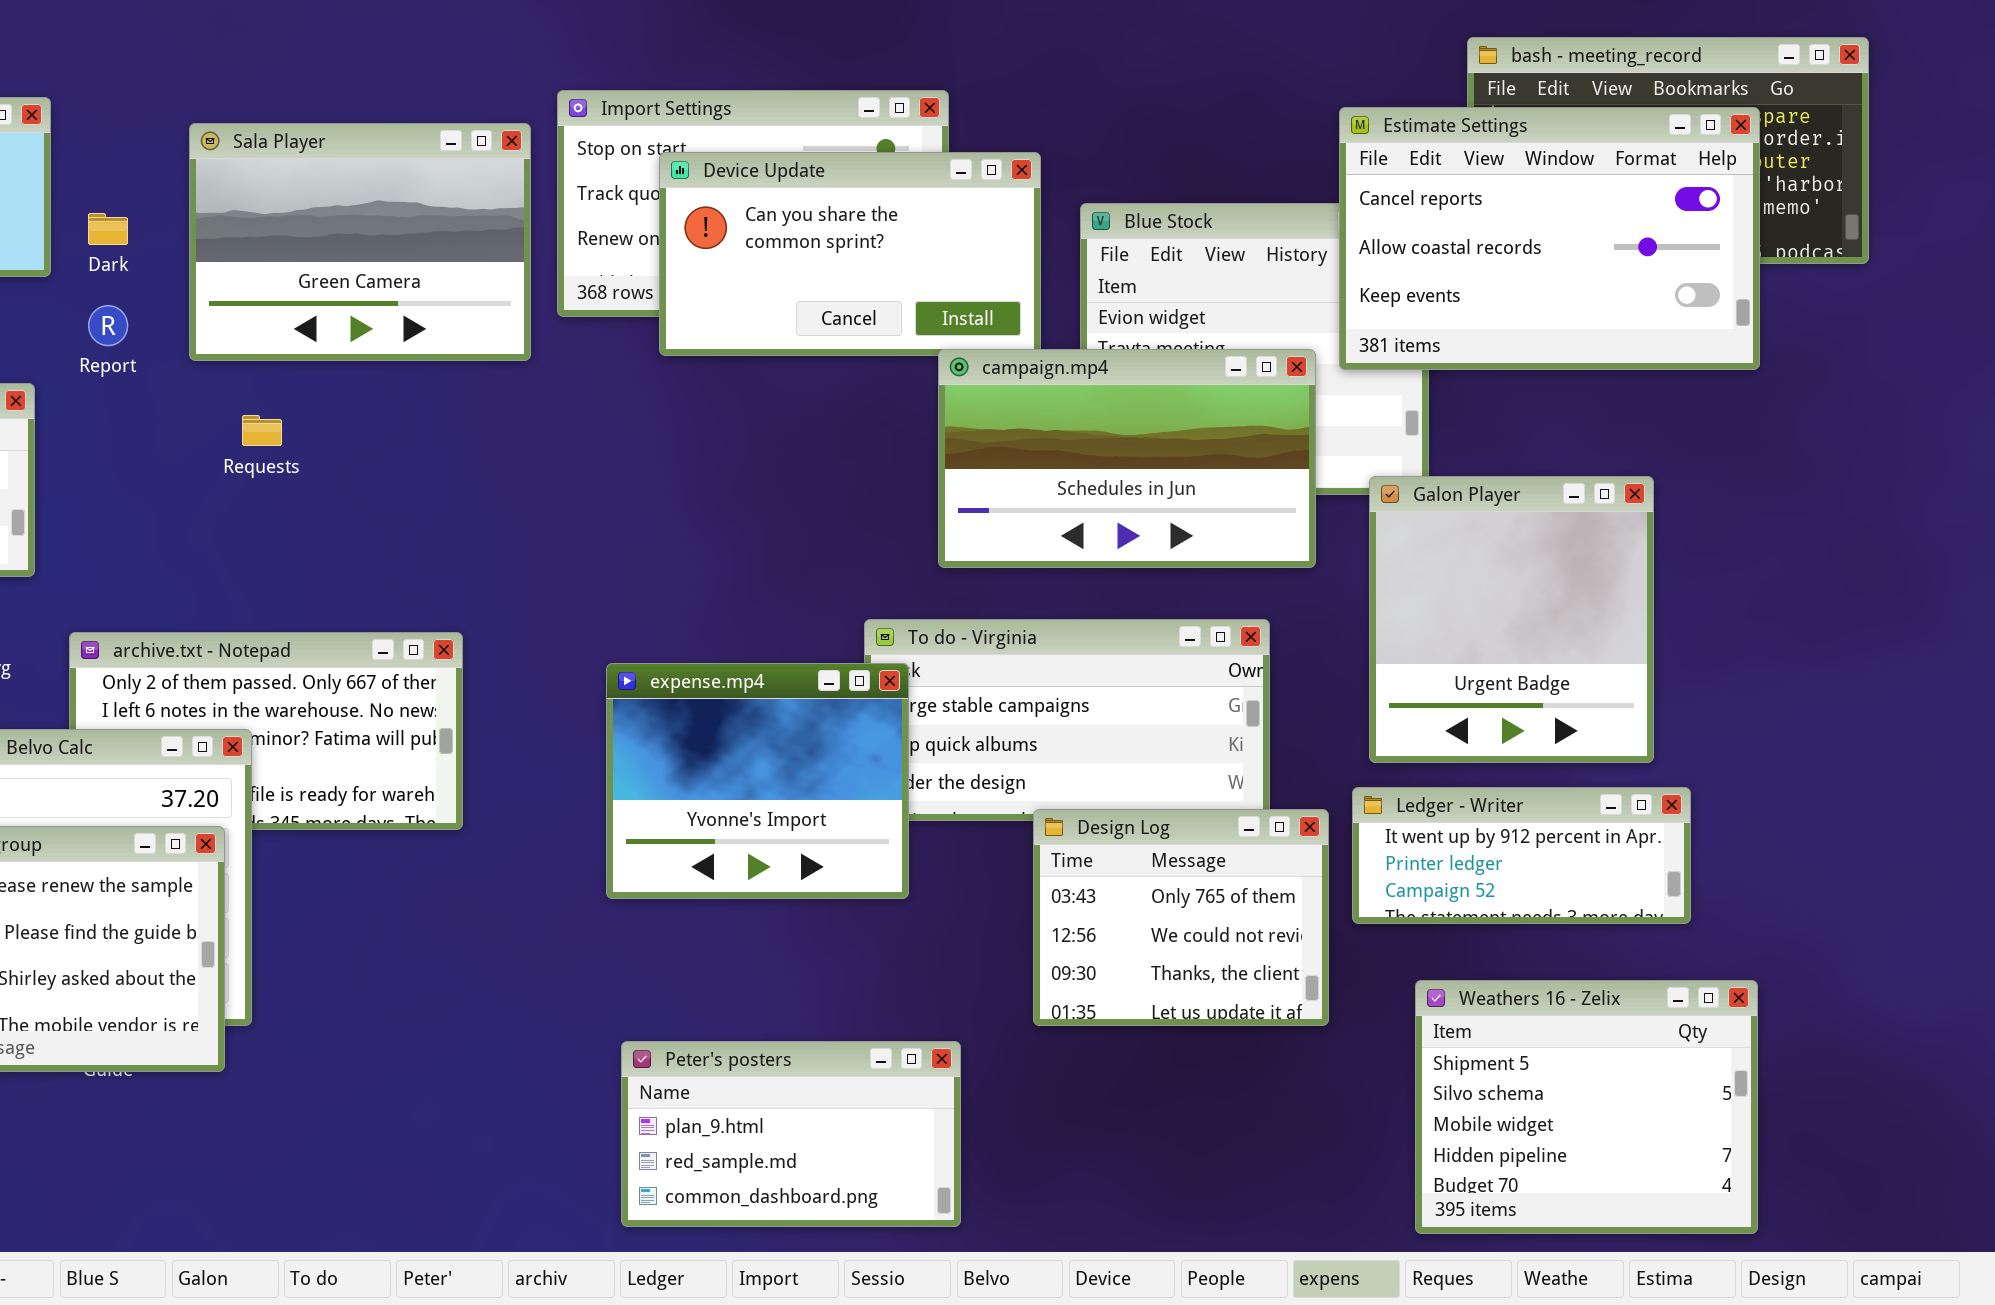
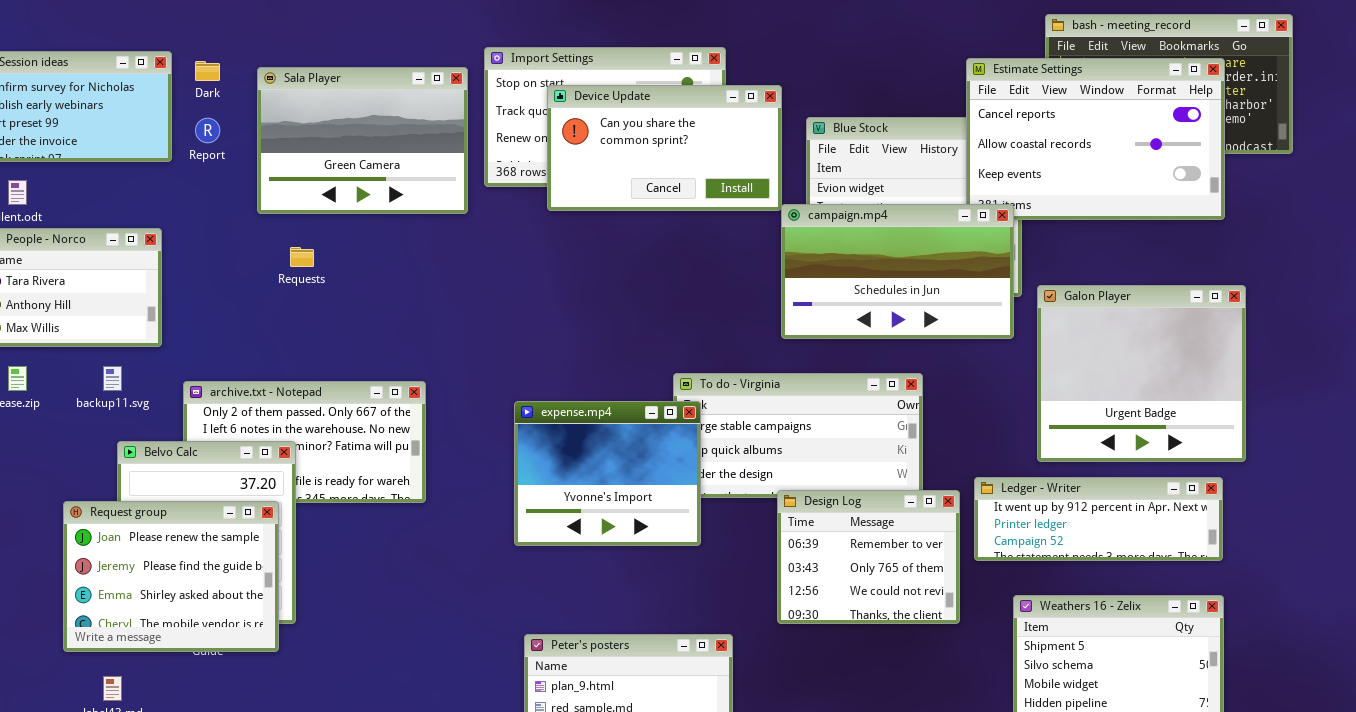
Dark: [88,213,128,245] -> [195,61,220,81], moved
Report: [88,305,128,346] -> [195,118,220,143], moved
campaign.mp4: [938,349,1316,568] -> [781,204,1014,339], moved
Galon Player: [1369,476,1654,763] -> [1037,285,1246,462], moved, resized
Ledger - Writer: [1352,787,1691,924] -> [974,477,1223,561], resized
Design Log: [1033,809,1329,1026] -> [777,490,960,624], scrolled up 1 row

